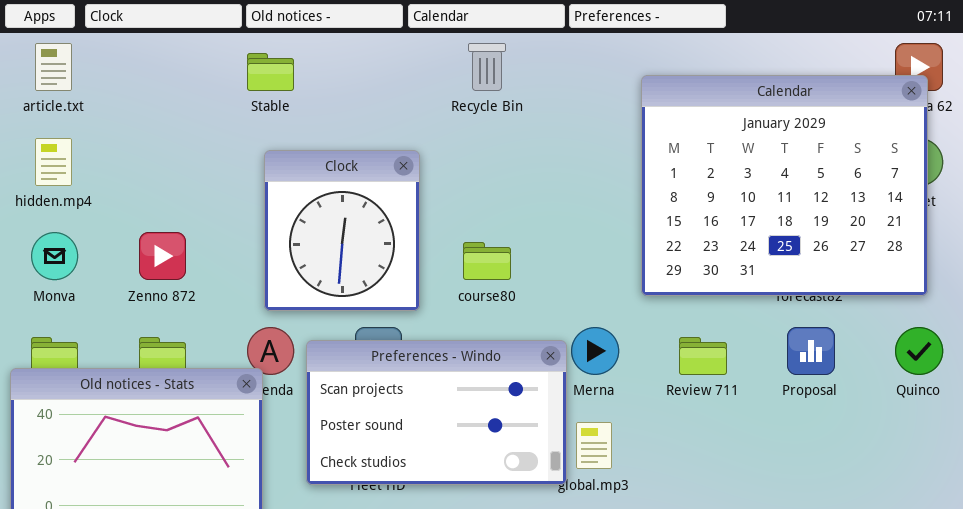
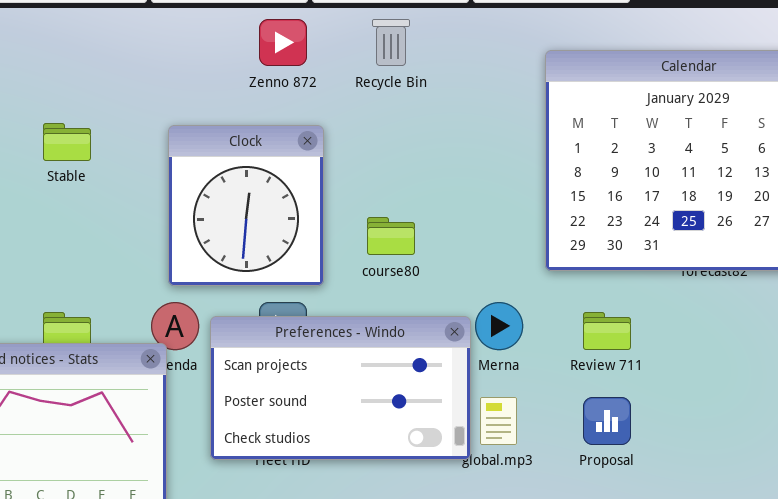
Stable: [247,53,294,91] -> [43,123,91,161], moved
Zenno 872: [139,232,186,280] -> [259,19,307,66], moved
Proposal: [787,327,835,375] -> [583,397,631,445], moved

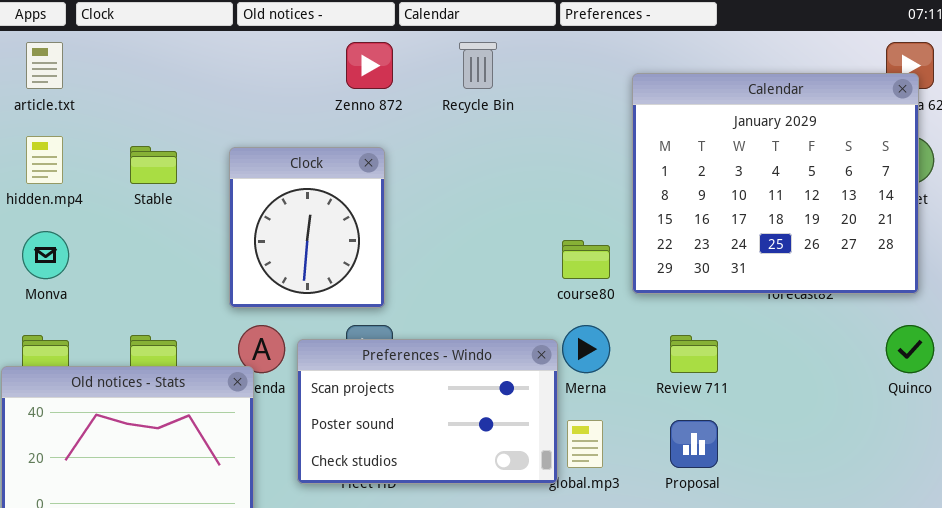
Clock: [168,125,324,286] -> [229,147,385,308], moved
course80: [367,217,415,255] -> [562,240,610,279], moved

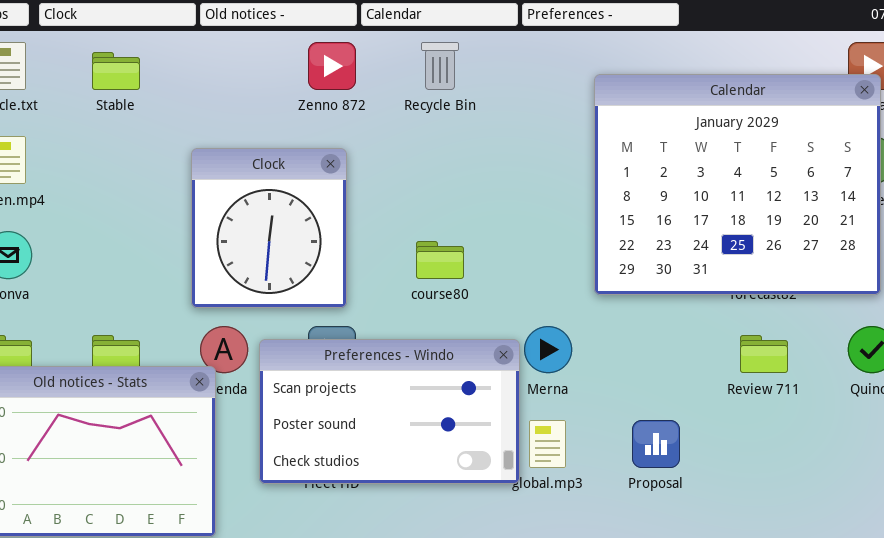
Stable: [130,146,177,184] -> [92,52,140,90], moved
course80: [562,240,610,279] -> [416,241,464,279], moved
Review 711: [670,335,718,373] -> [740,335,788,373], moved

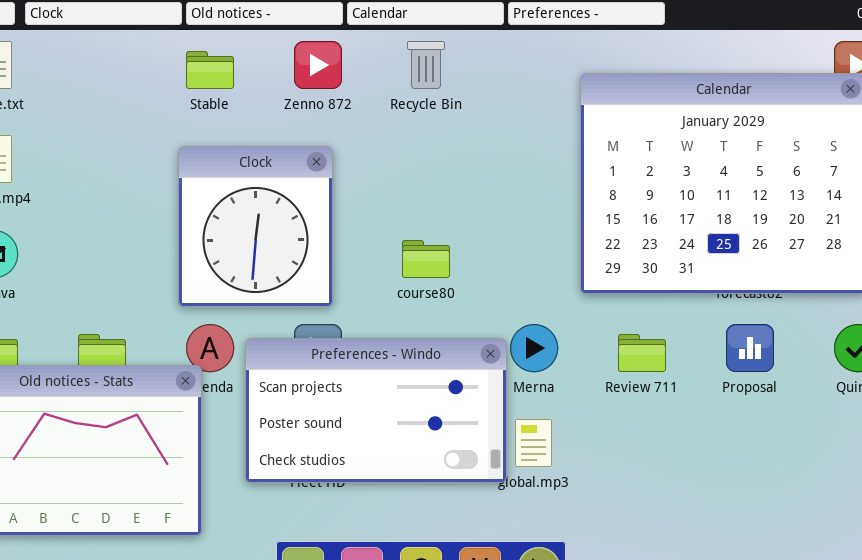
Stable: [92,52,140,90] -> [186,51,234,89], moved
Review 711: [740,335,788,373] -> [618,334,666,372], moved
Proposal: [632,420,680,468] -> [726,324,774,372], moved

